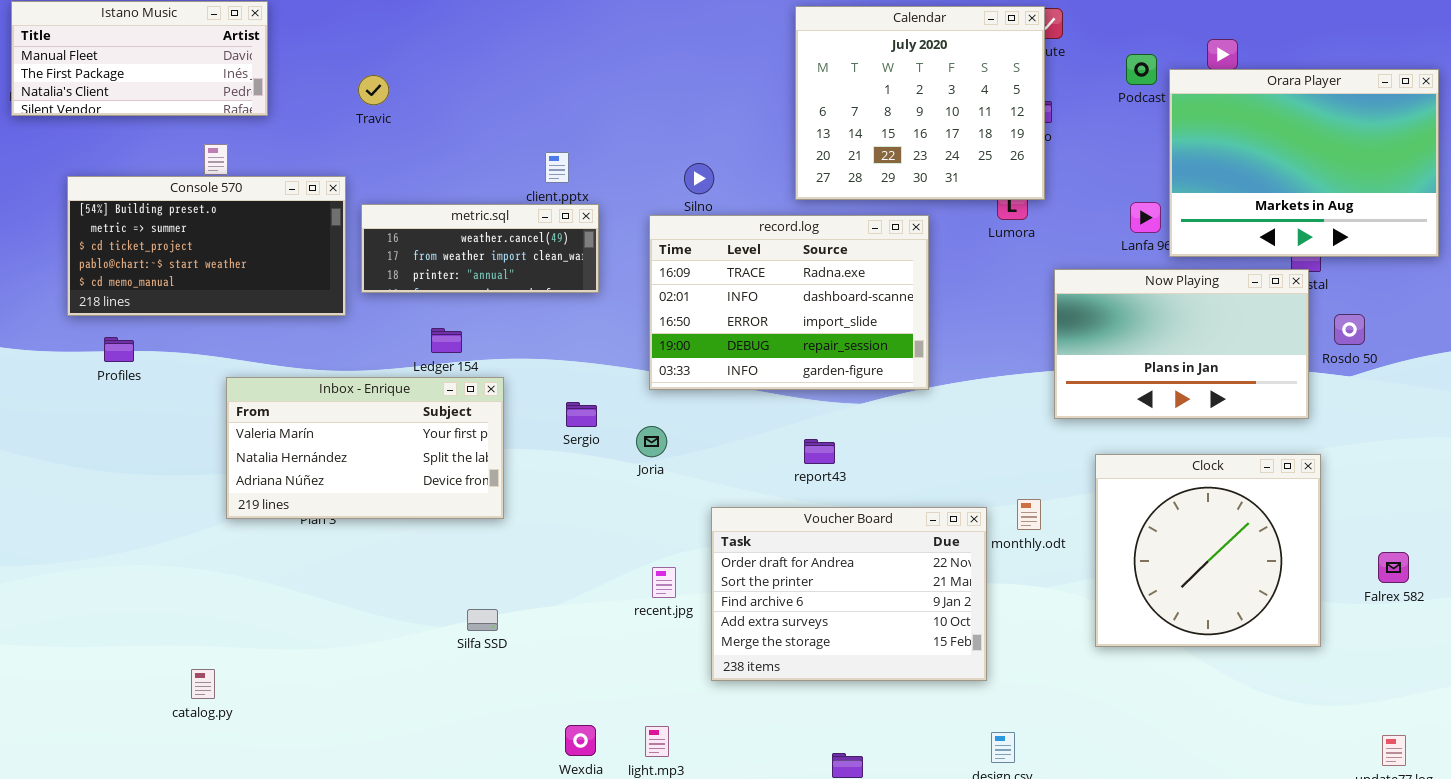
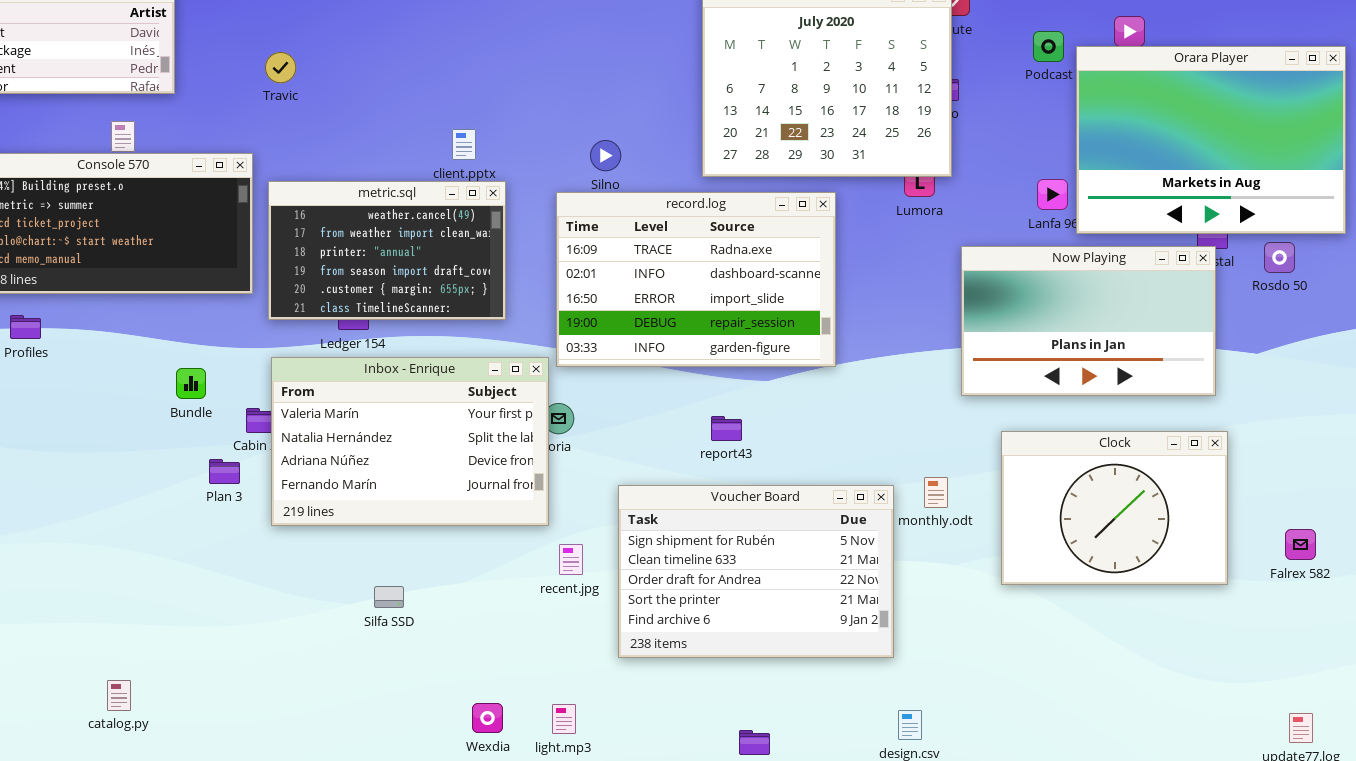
metric.sql: [361,204,599,293] -> [268,181,506,320], resized
Rosdo 50: [1334,314,1365,345] -> [1264,242,1295,273], moved
Inbox - Enrique: [226,377,504,519] -> [271,357,549,526], moved, resized
Clock: [1095,454,1321,647] -> [1001,431,1228,585], resized
Voucher Board: [711,507,987,681] -> [618,485,894,658], scrolled up 2 rows
catalog.py: [191,669,215,699] -> [107,680,131,711], moved

